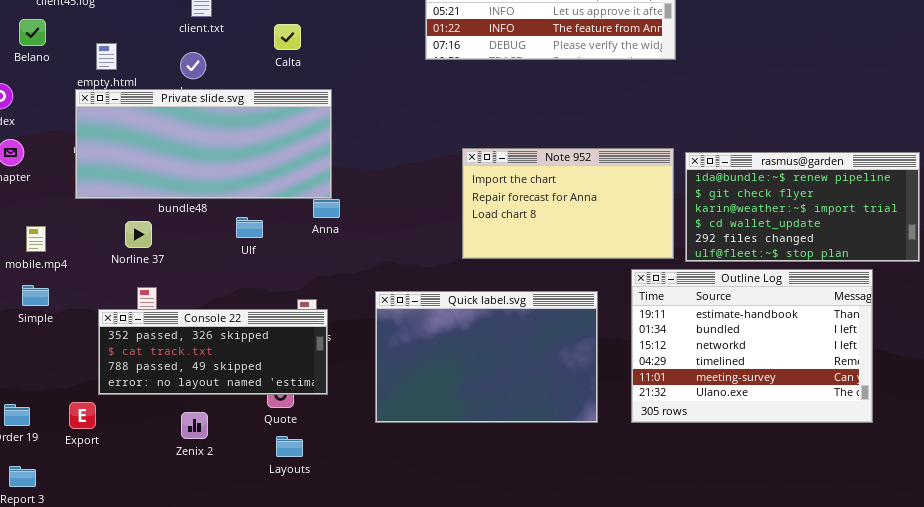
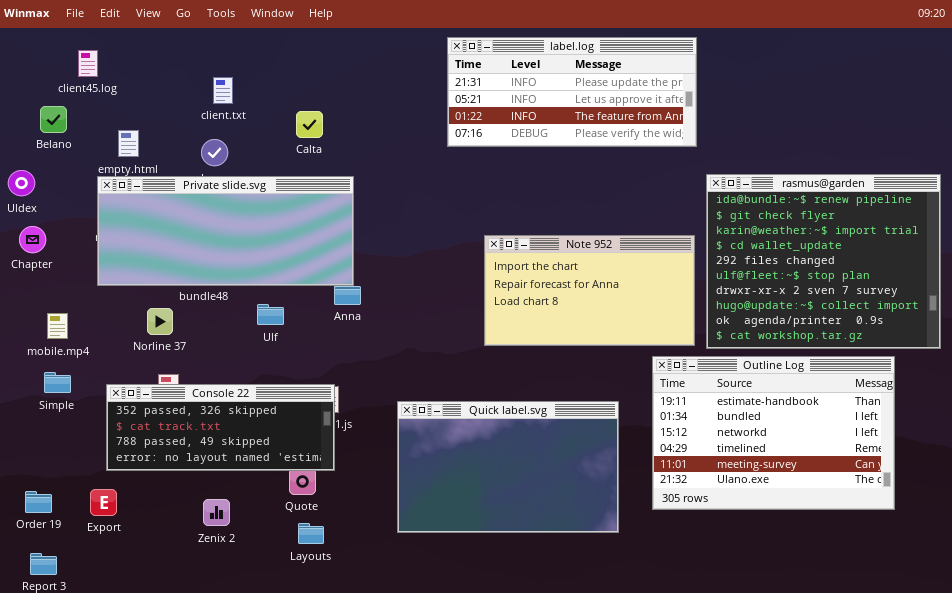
rasmus@garden: [685,152,920,262] -> [706,174,941,349], resized
Quick label.svg: [375,291,598,423] -> [397,401,619,533], moved
Console 22: [98,309,328,395] -> [106,384,335,471], moved

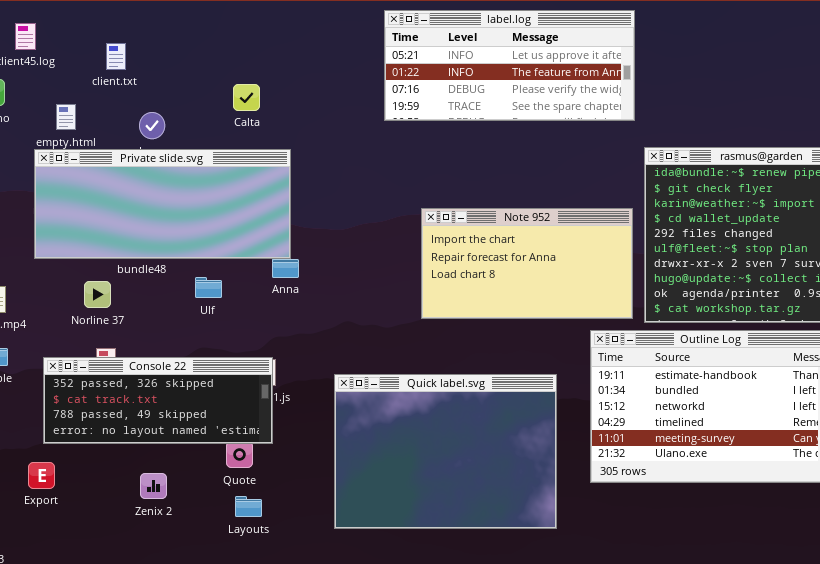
label.log: [447,37,697,147] -> [384,10,635,121], scrolled down 1 row
client.txt: [213,77,233,104] -> [106,43,126,70], moved
Quick label.svg: [397,401,619,533] -> [334,374,557,529], resized

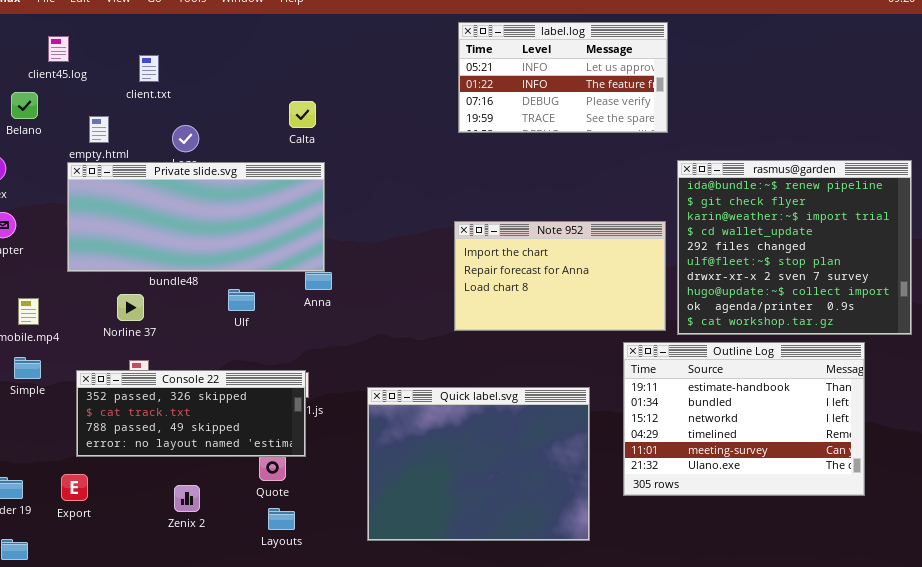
label.log: [384,10,635,121] -> [458,22,668,133], resized
Calta: [233,84,260,111] -> [289,101,316,128], moved

